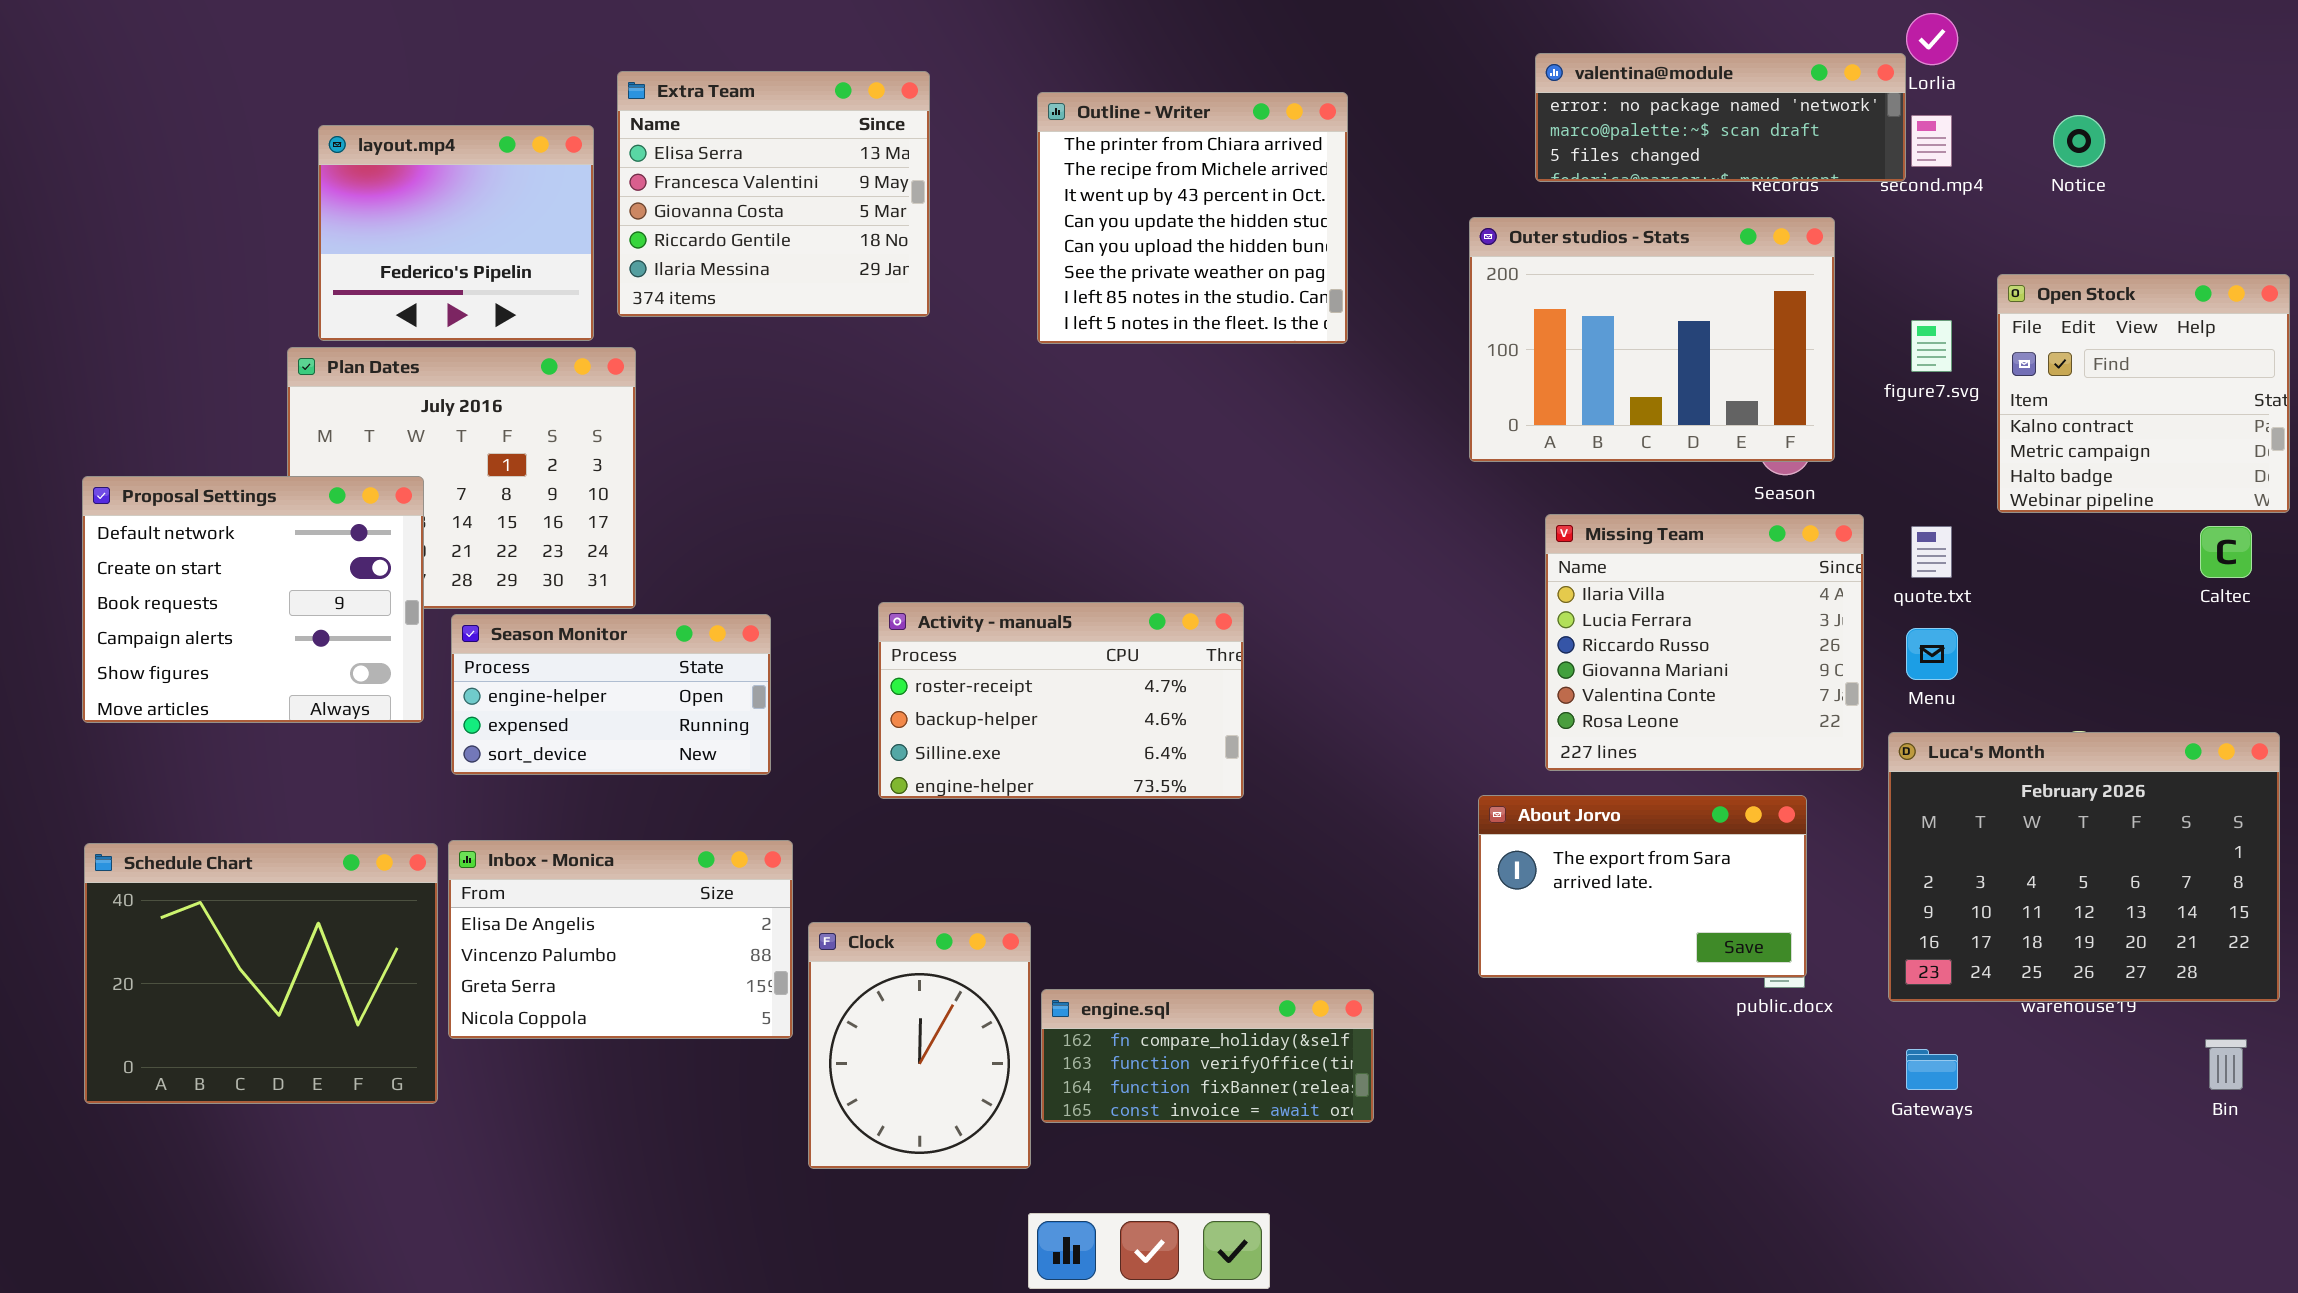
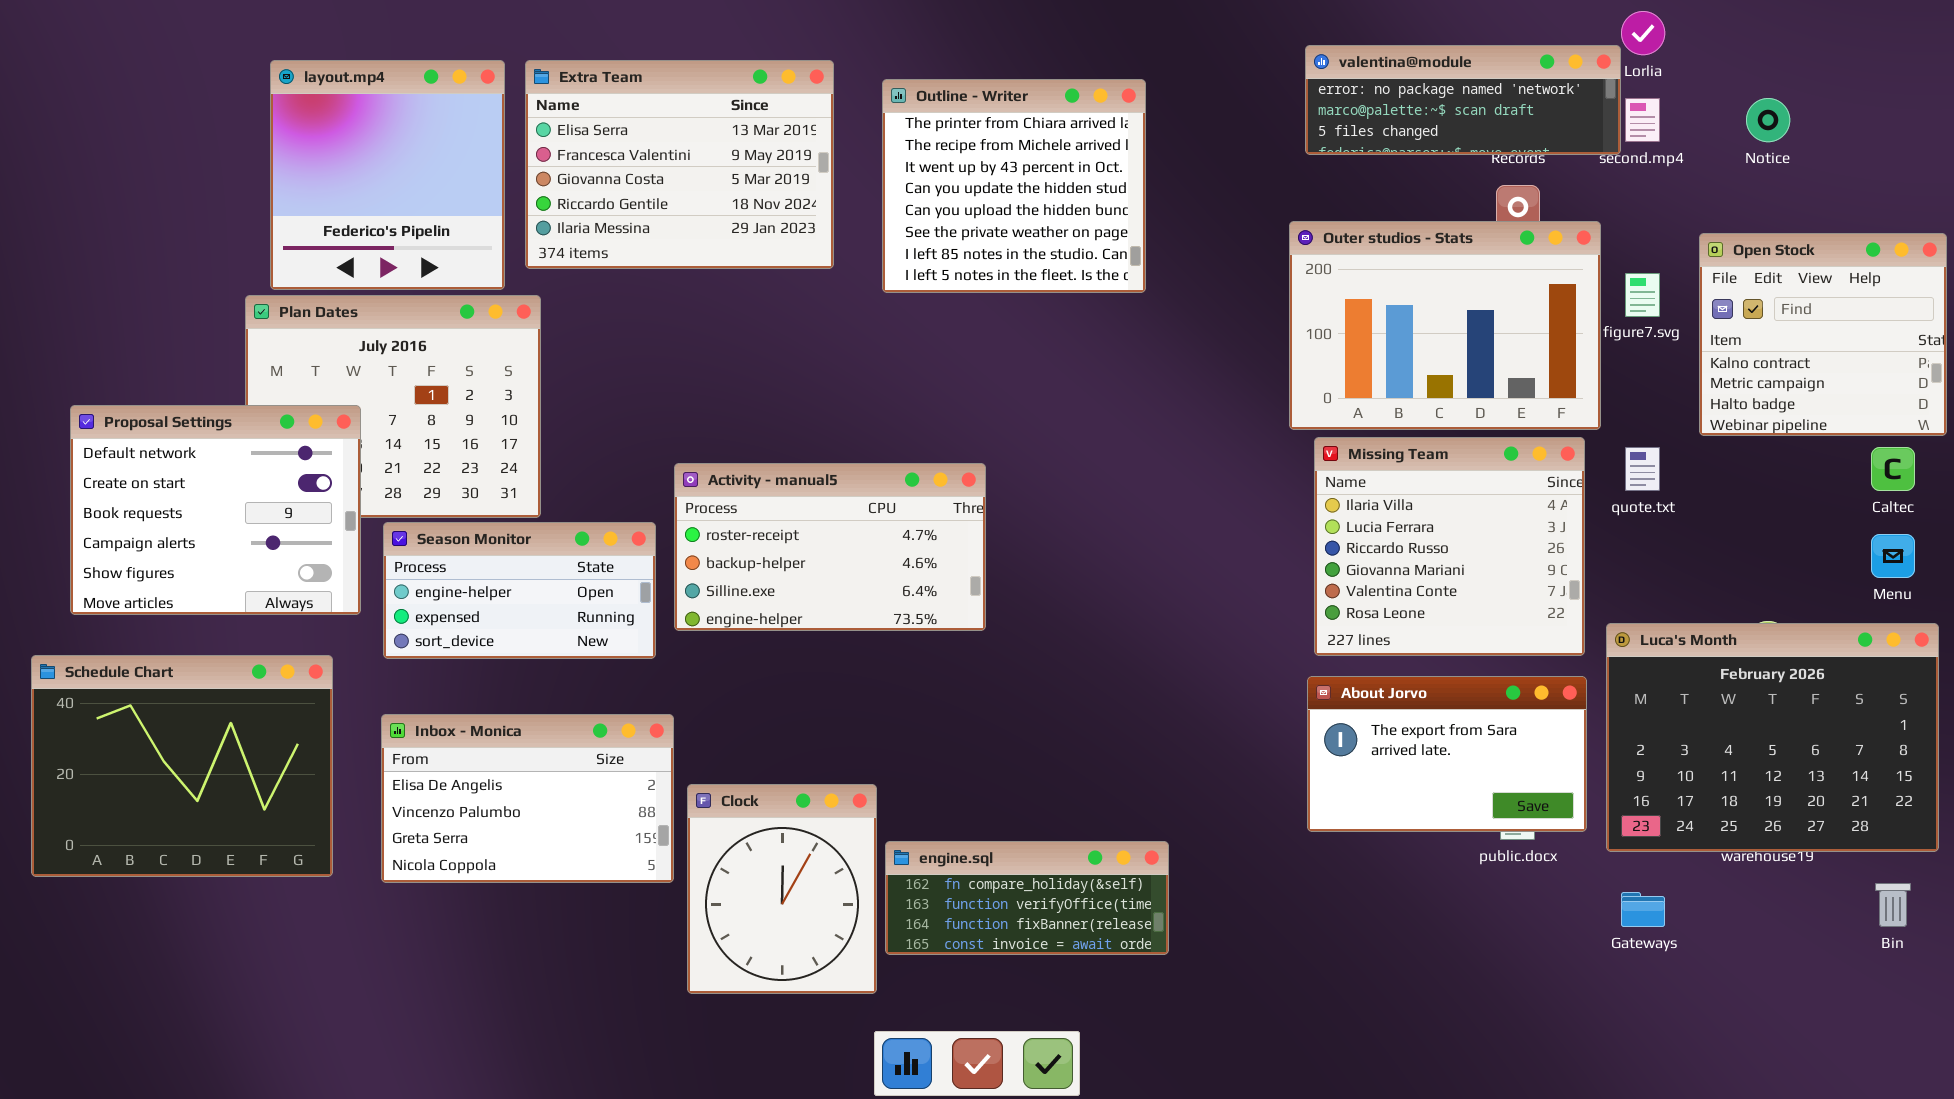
Extra Team: [617,71,930,317] -> [525,60,834,269], resized
layout.mp4: [318,125,594,341] -> [270,60,505,290], resized
Outer studios - Stats: [1469,217,1835,462] -> [1289,221,1601,430], moved
Activity - manual5: [878,602,1244,799] -> [674,463,986,631], moved
Menu: [1906,628,1958,680] -> [1871,534,1915,578], moved
About Jorvo: [1478,795,1807,978] -> [1307,676,1587,832], moved
Schedule Chart: [84,843,438,1104] -> [31,655,333,877], moved

